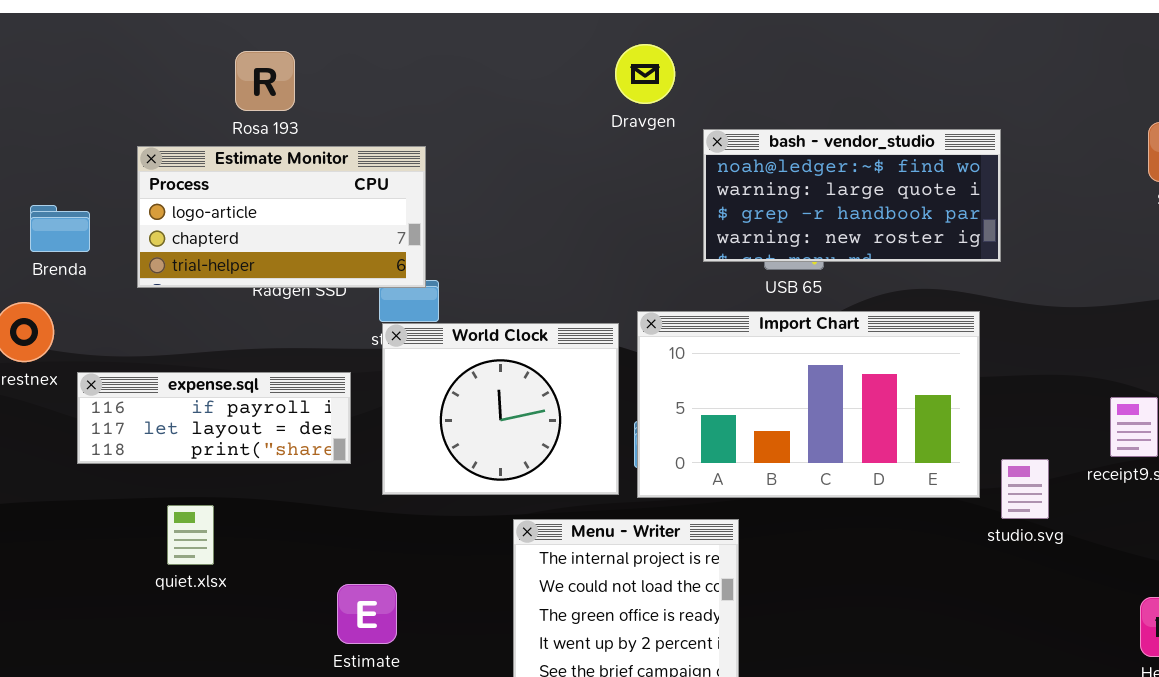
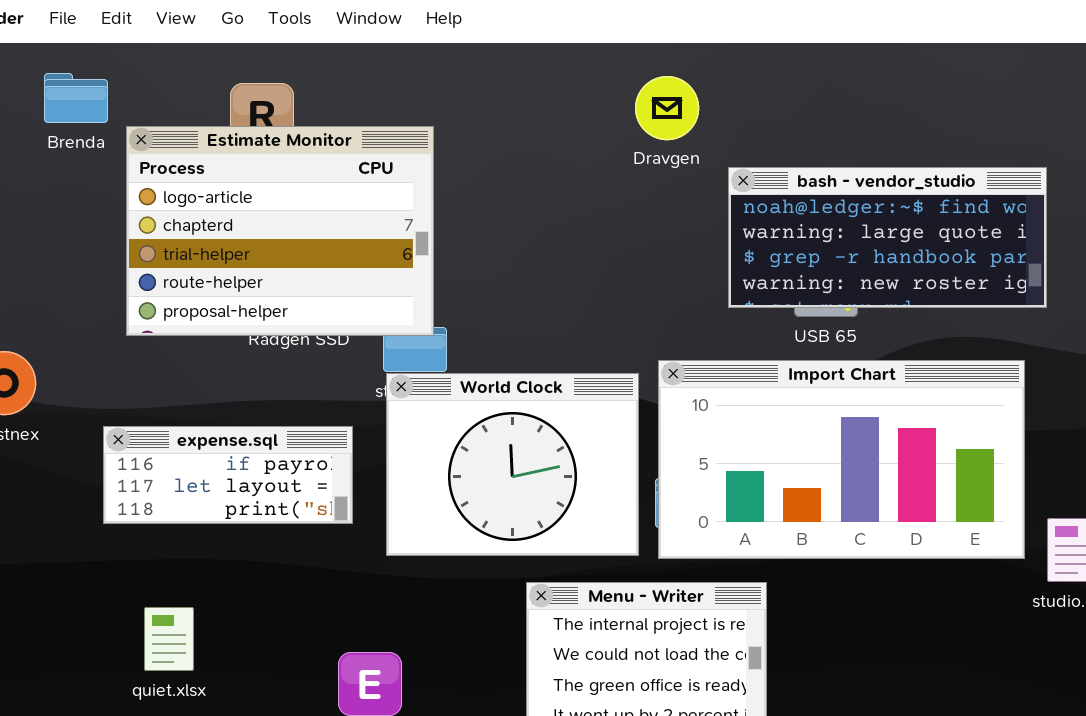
Estimate Monitor: [137,146,426,288] -> [126,126,434,336], resized
Brenda: [30,205,90,252] -> [44,73,108,123], moved
expense.sql: [77,372,351,464] -> [103,426,353,524], resized
quiet.xlsx: [167,505,214,565] -> [144,607,194,671], moved

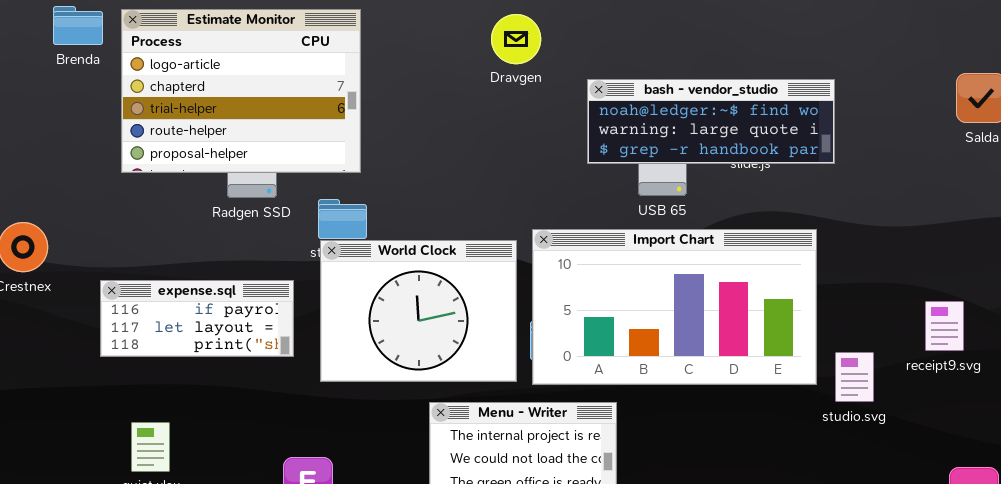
Dravgen: [635,76,699,140] -> [491,14,541,64], moved
Estimate Monitor: [126,126,434,336] -> [121,9,361,173], moved
bash - vendor_studio: [728,167,1047,308] -> [587,79,835,164], resized

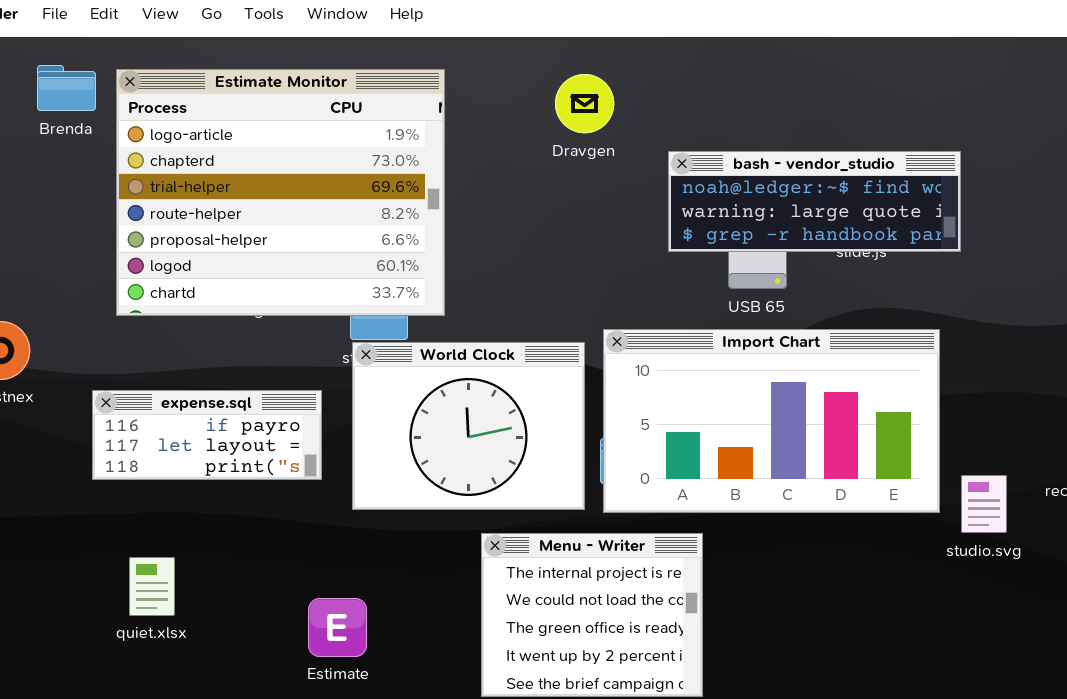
Estimate Monitor: [121,9,361,173] -> [116,69,445,316], resized

